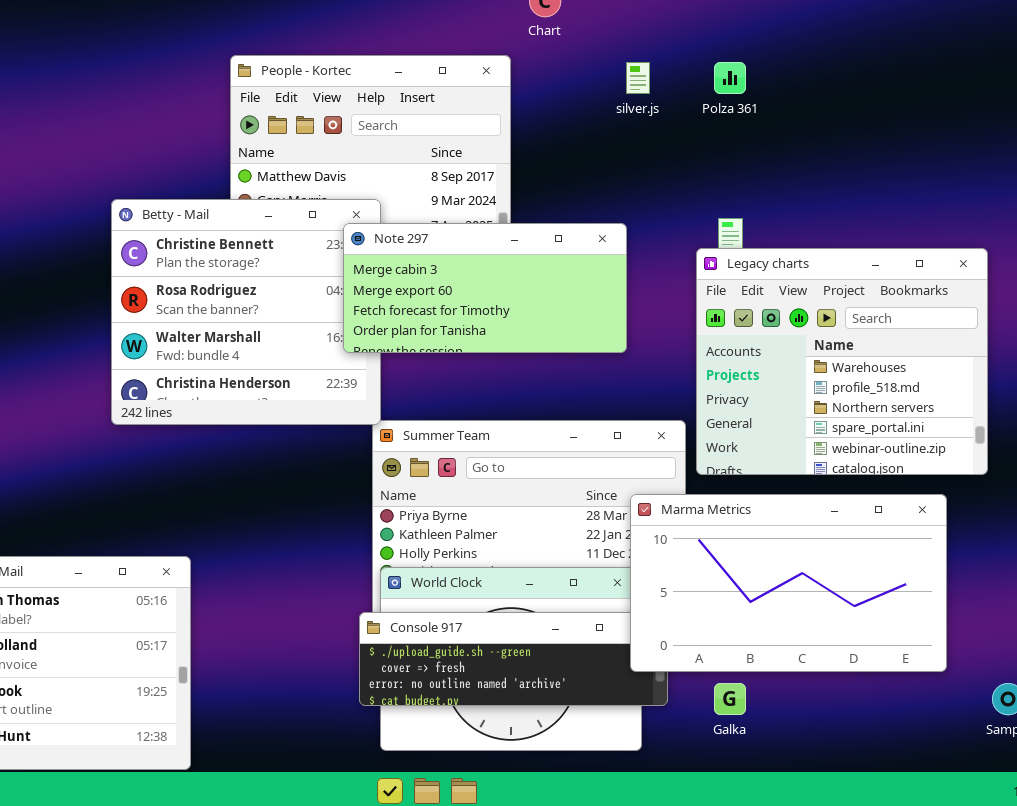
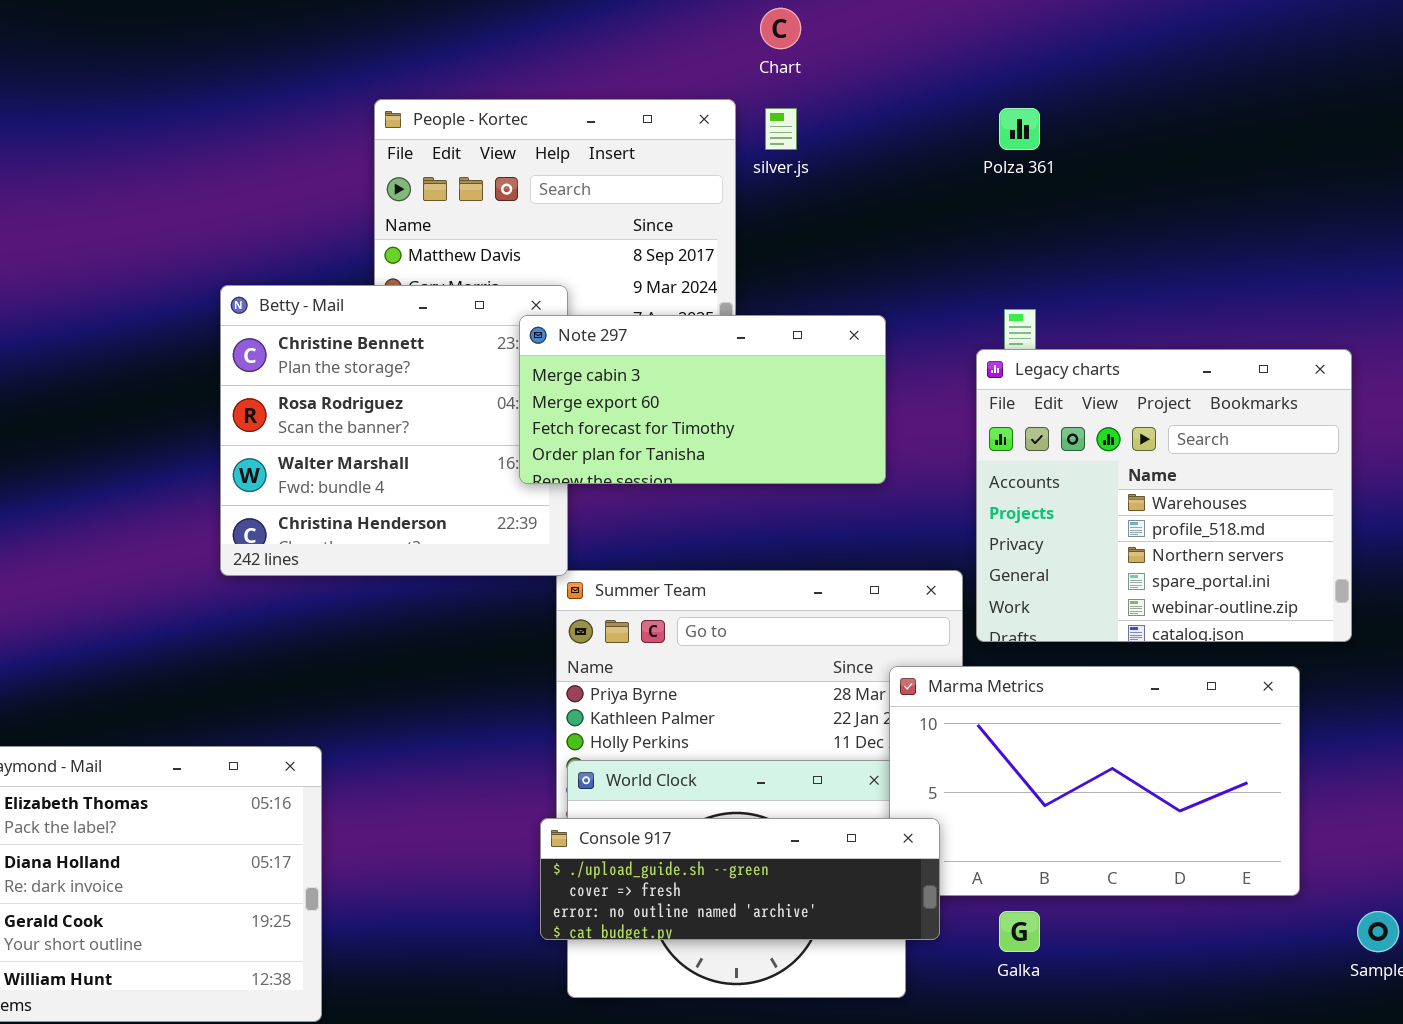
silver.js: [626,62,650,94] -> [765,108,797,150], moved
Console 917: [359,612,668,706] -> [540,818,940,940], raised

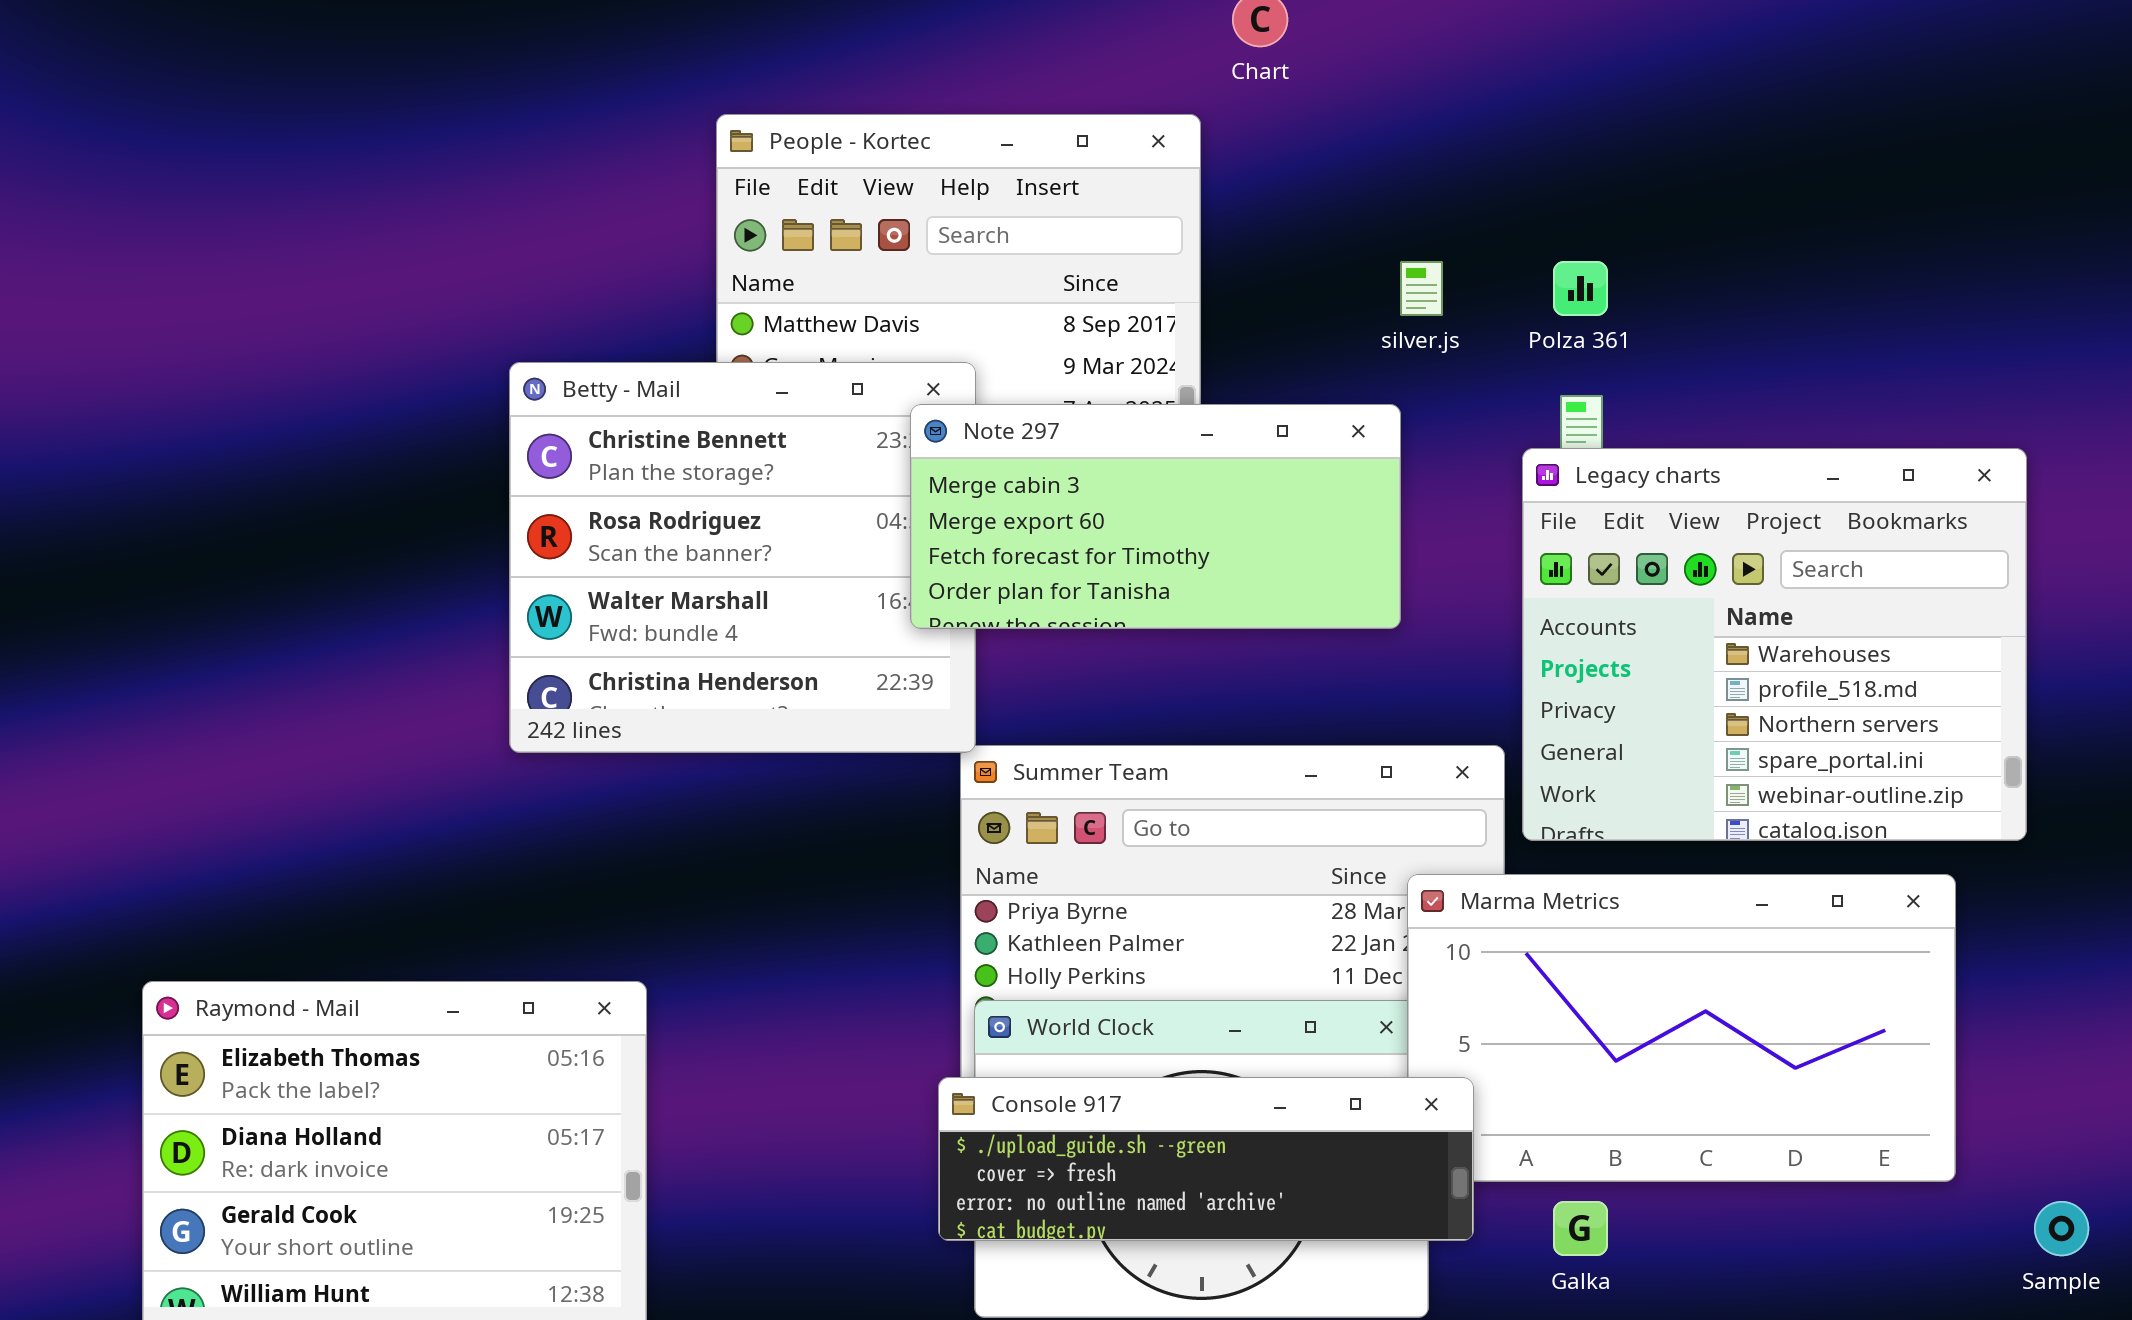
silver.js: [765,108,797,150] -> [1400,261,1443,316], moved
Polza 361: [999,108,1040,150] -> [1553,261,1608,316], moved

